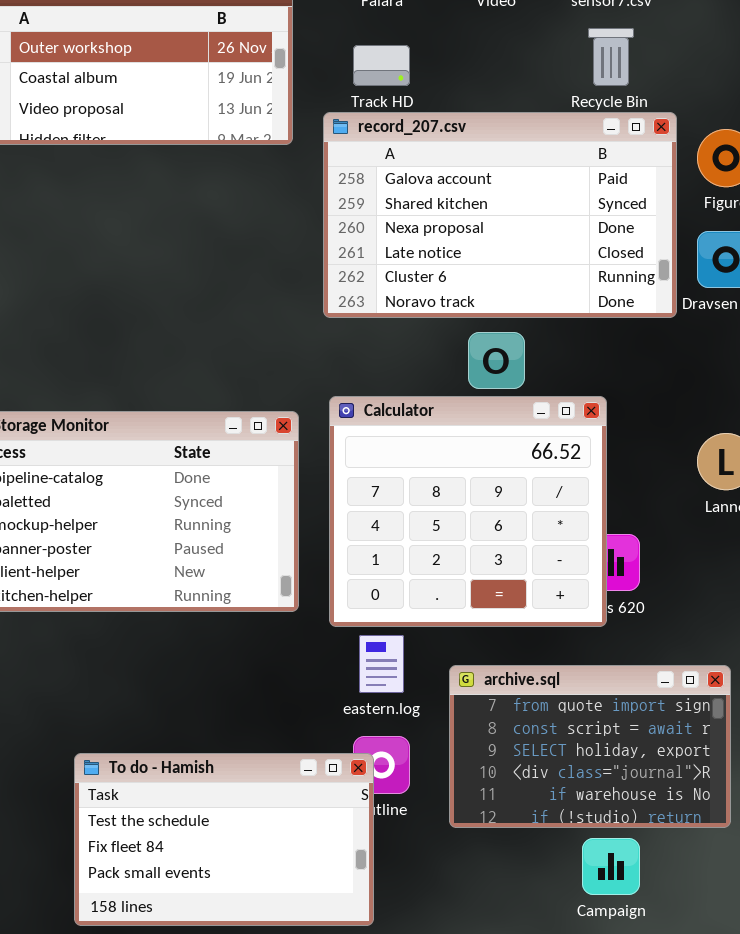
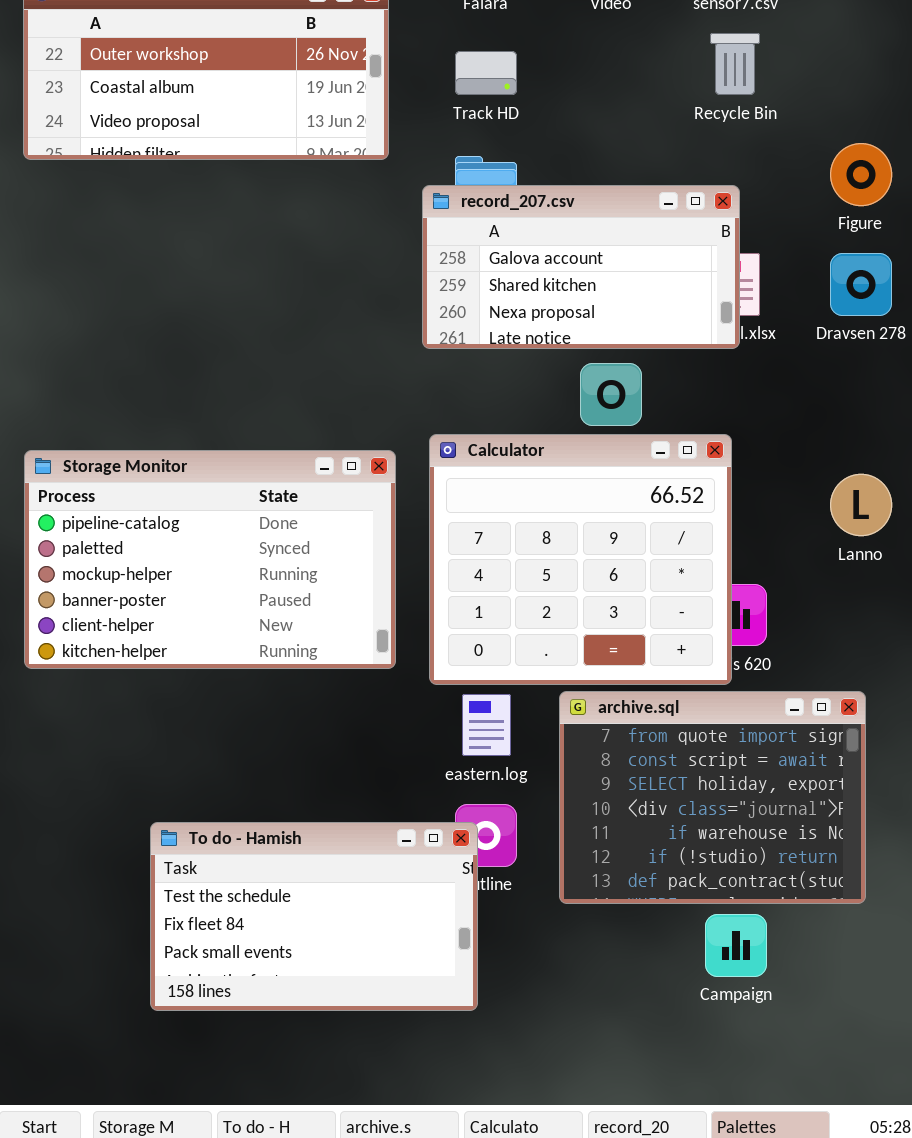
record_207.csv: [323,112,677,318] -> [422,185,740,349], resized
archive.sql: [449,665,731,828] -> [559,691,866,904], resized

